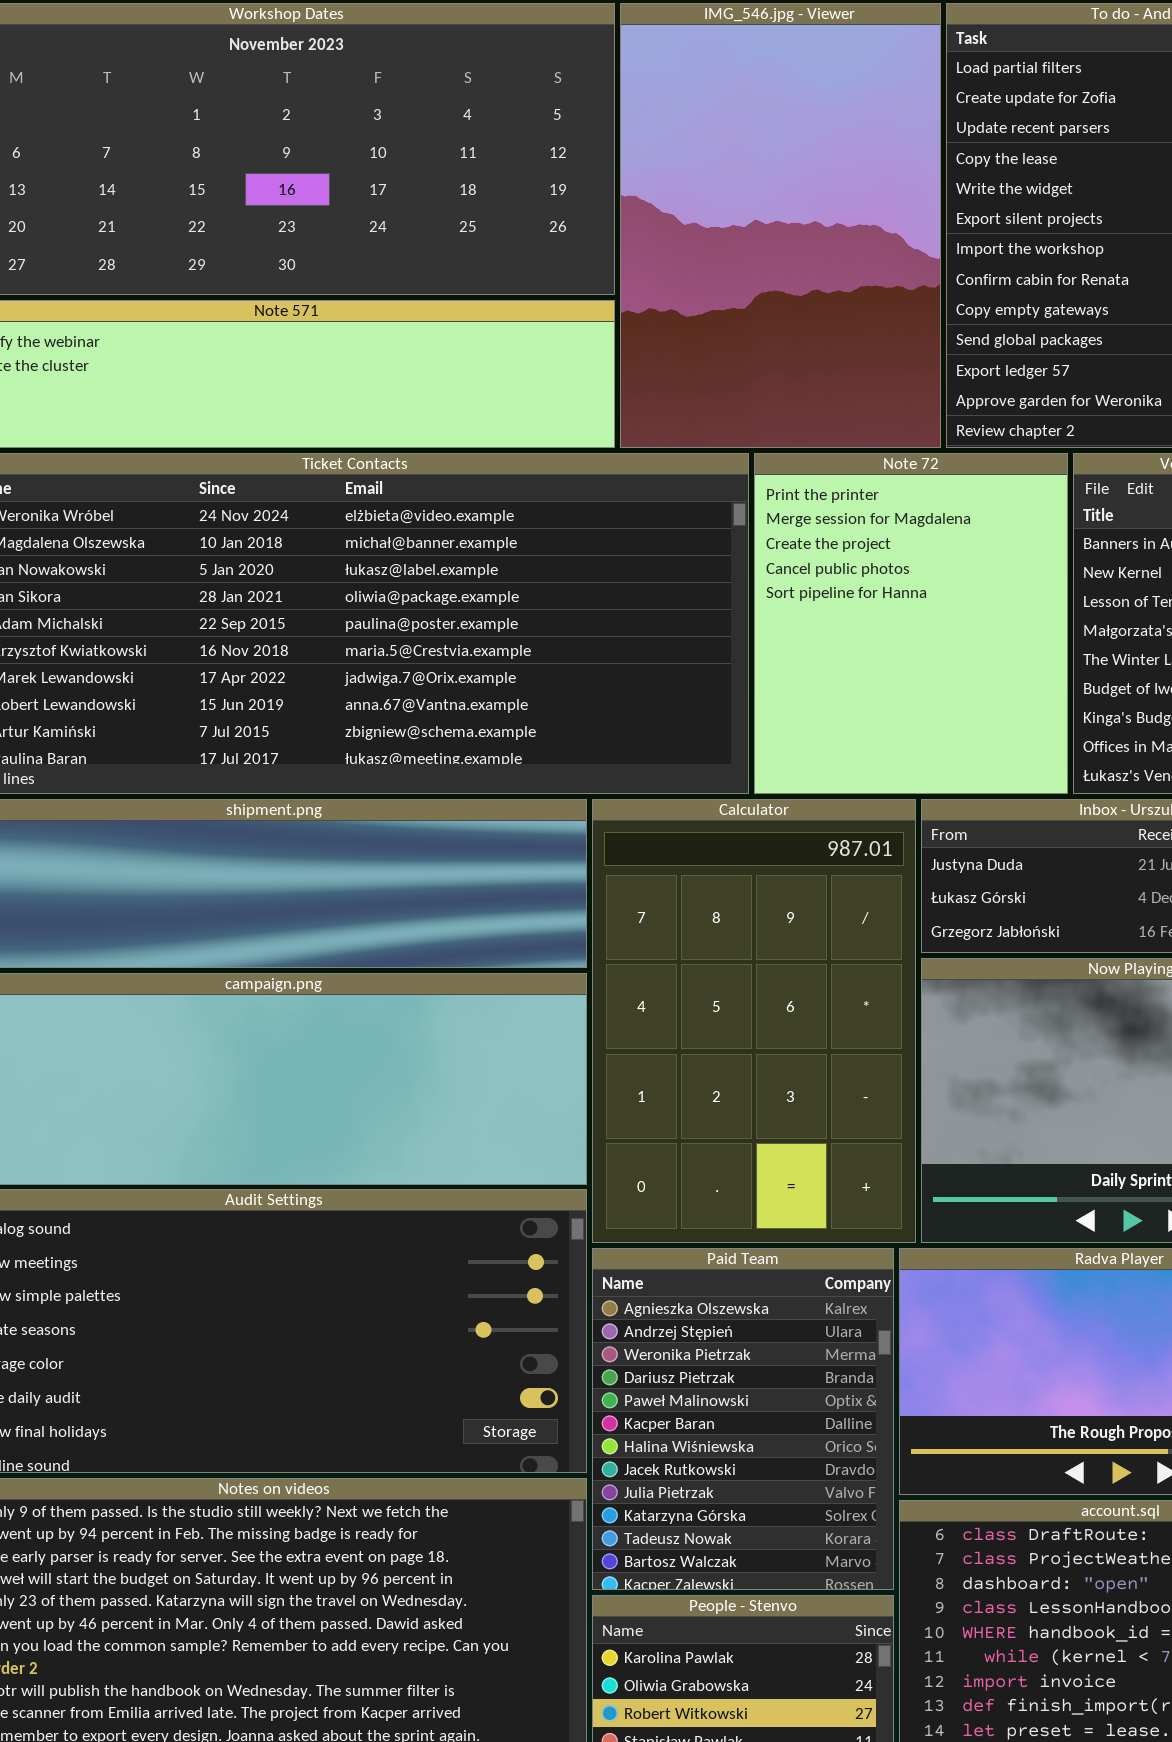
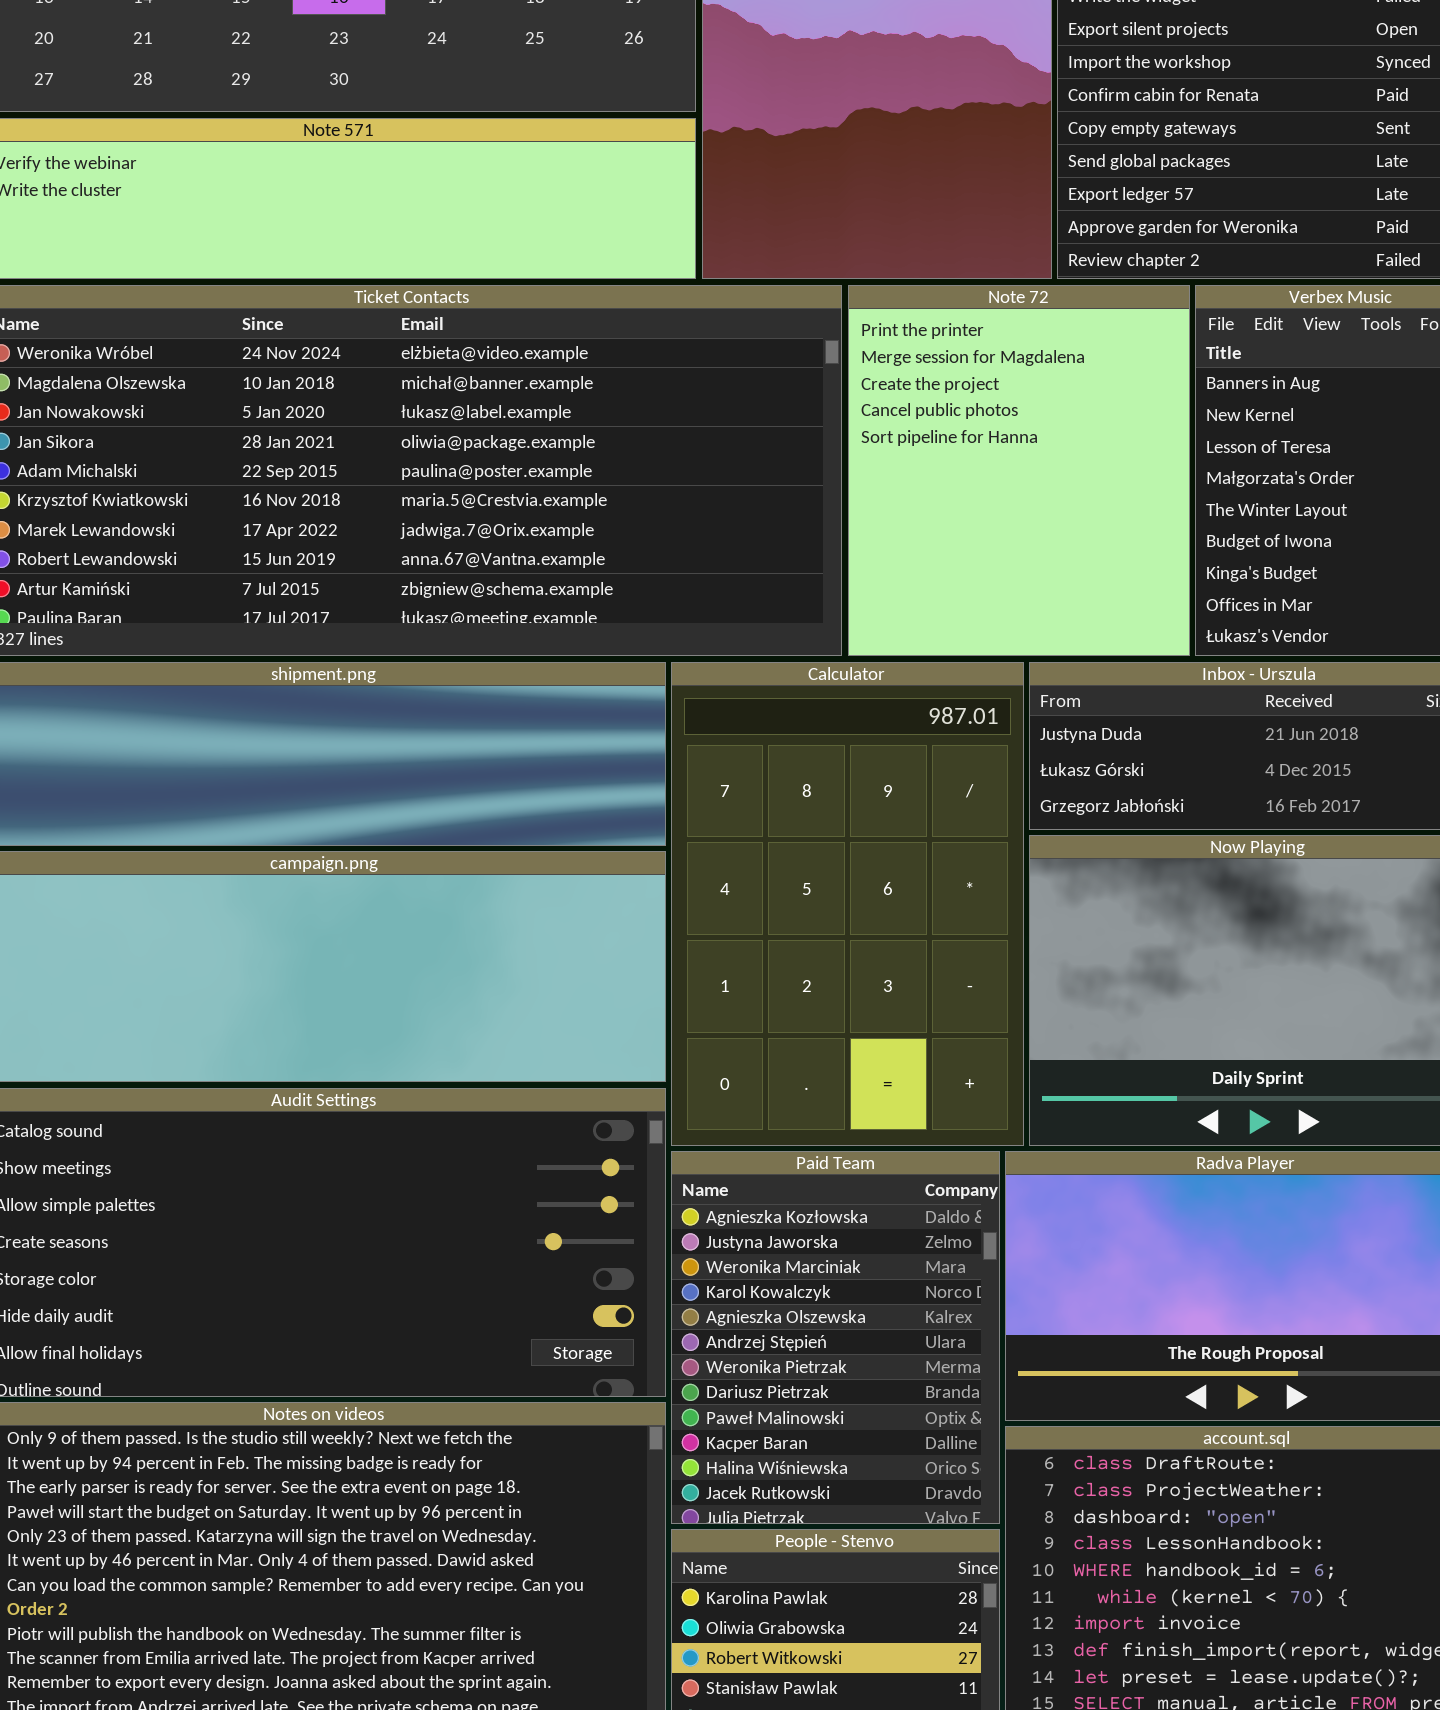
Paid Team: [592,1248,894,1590] -> [671,1151,1000,1524], scrolled up 4 rows

